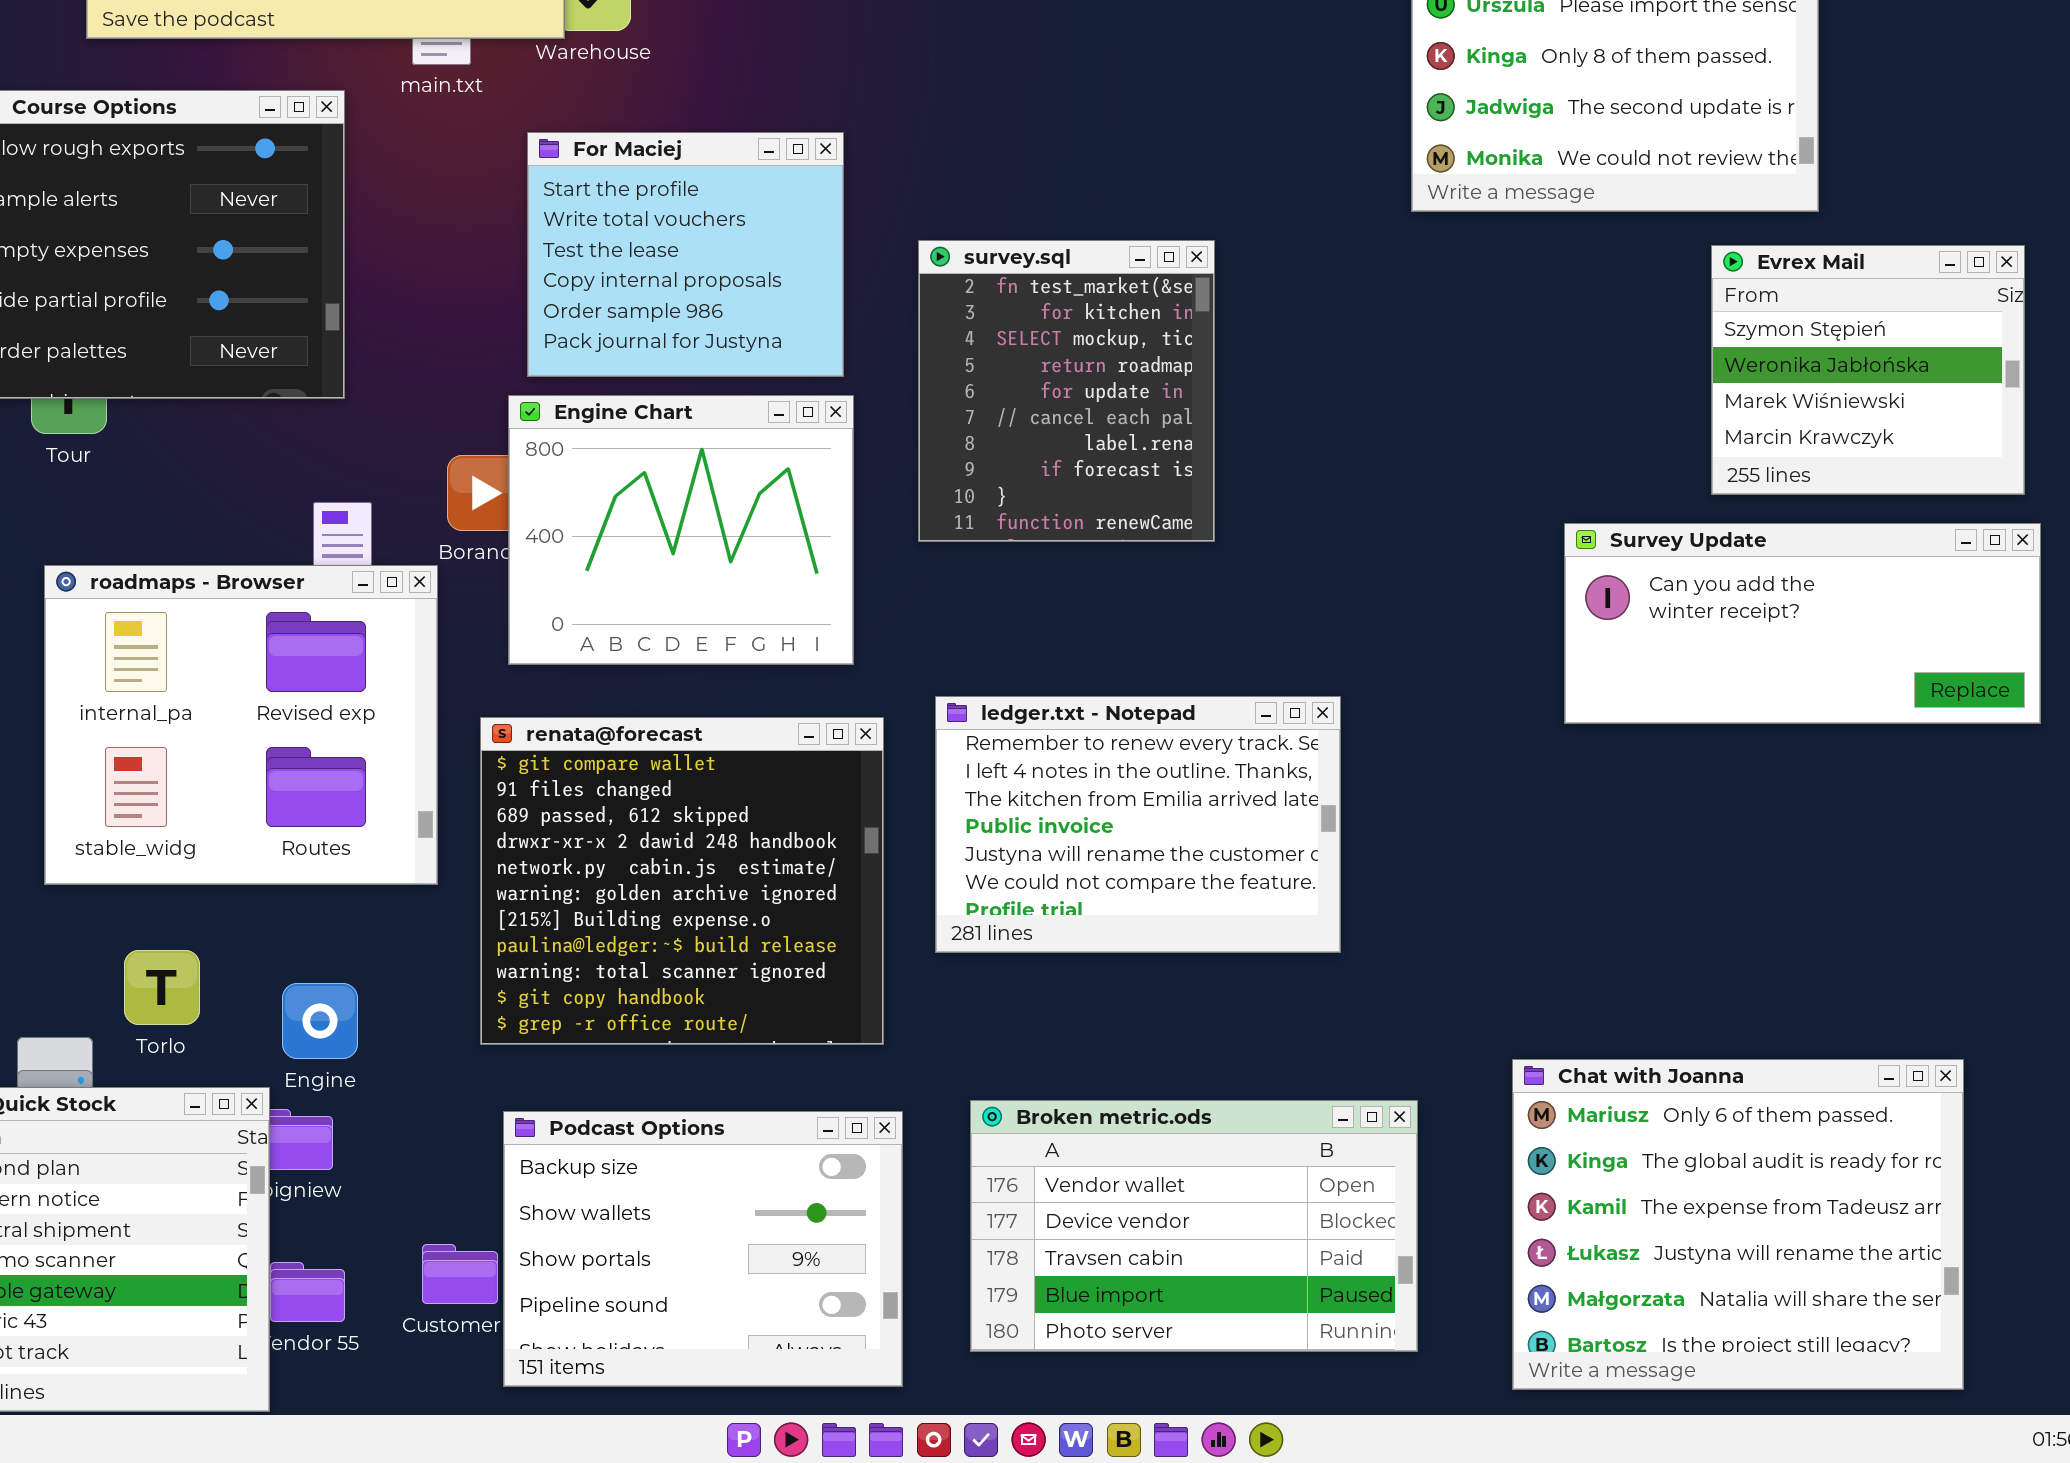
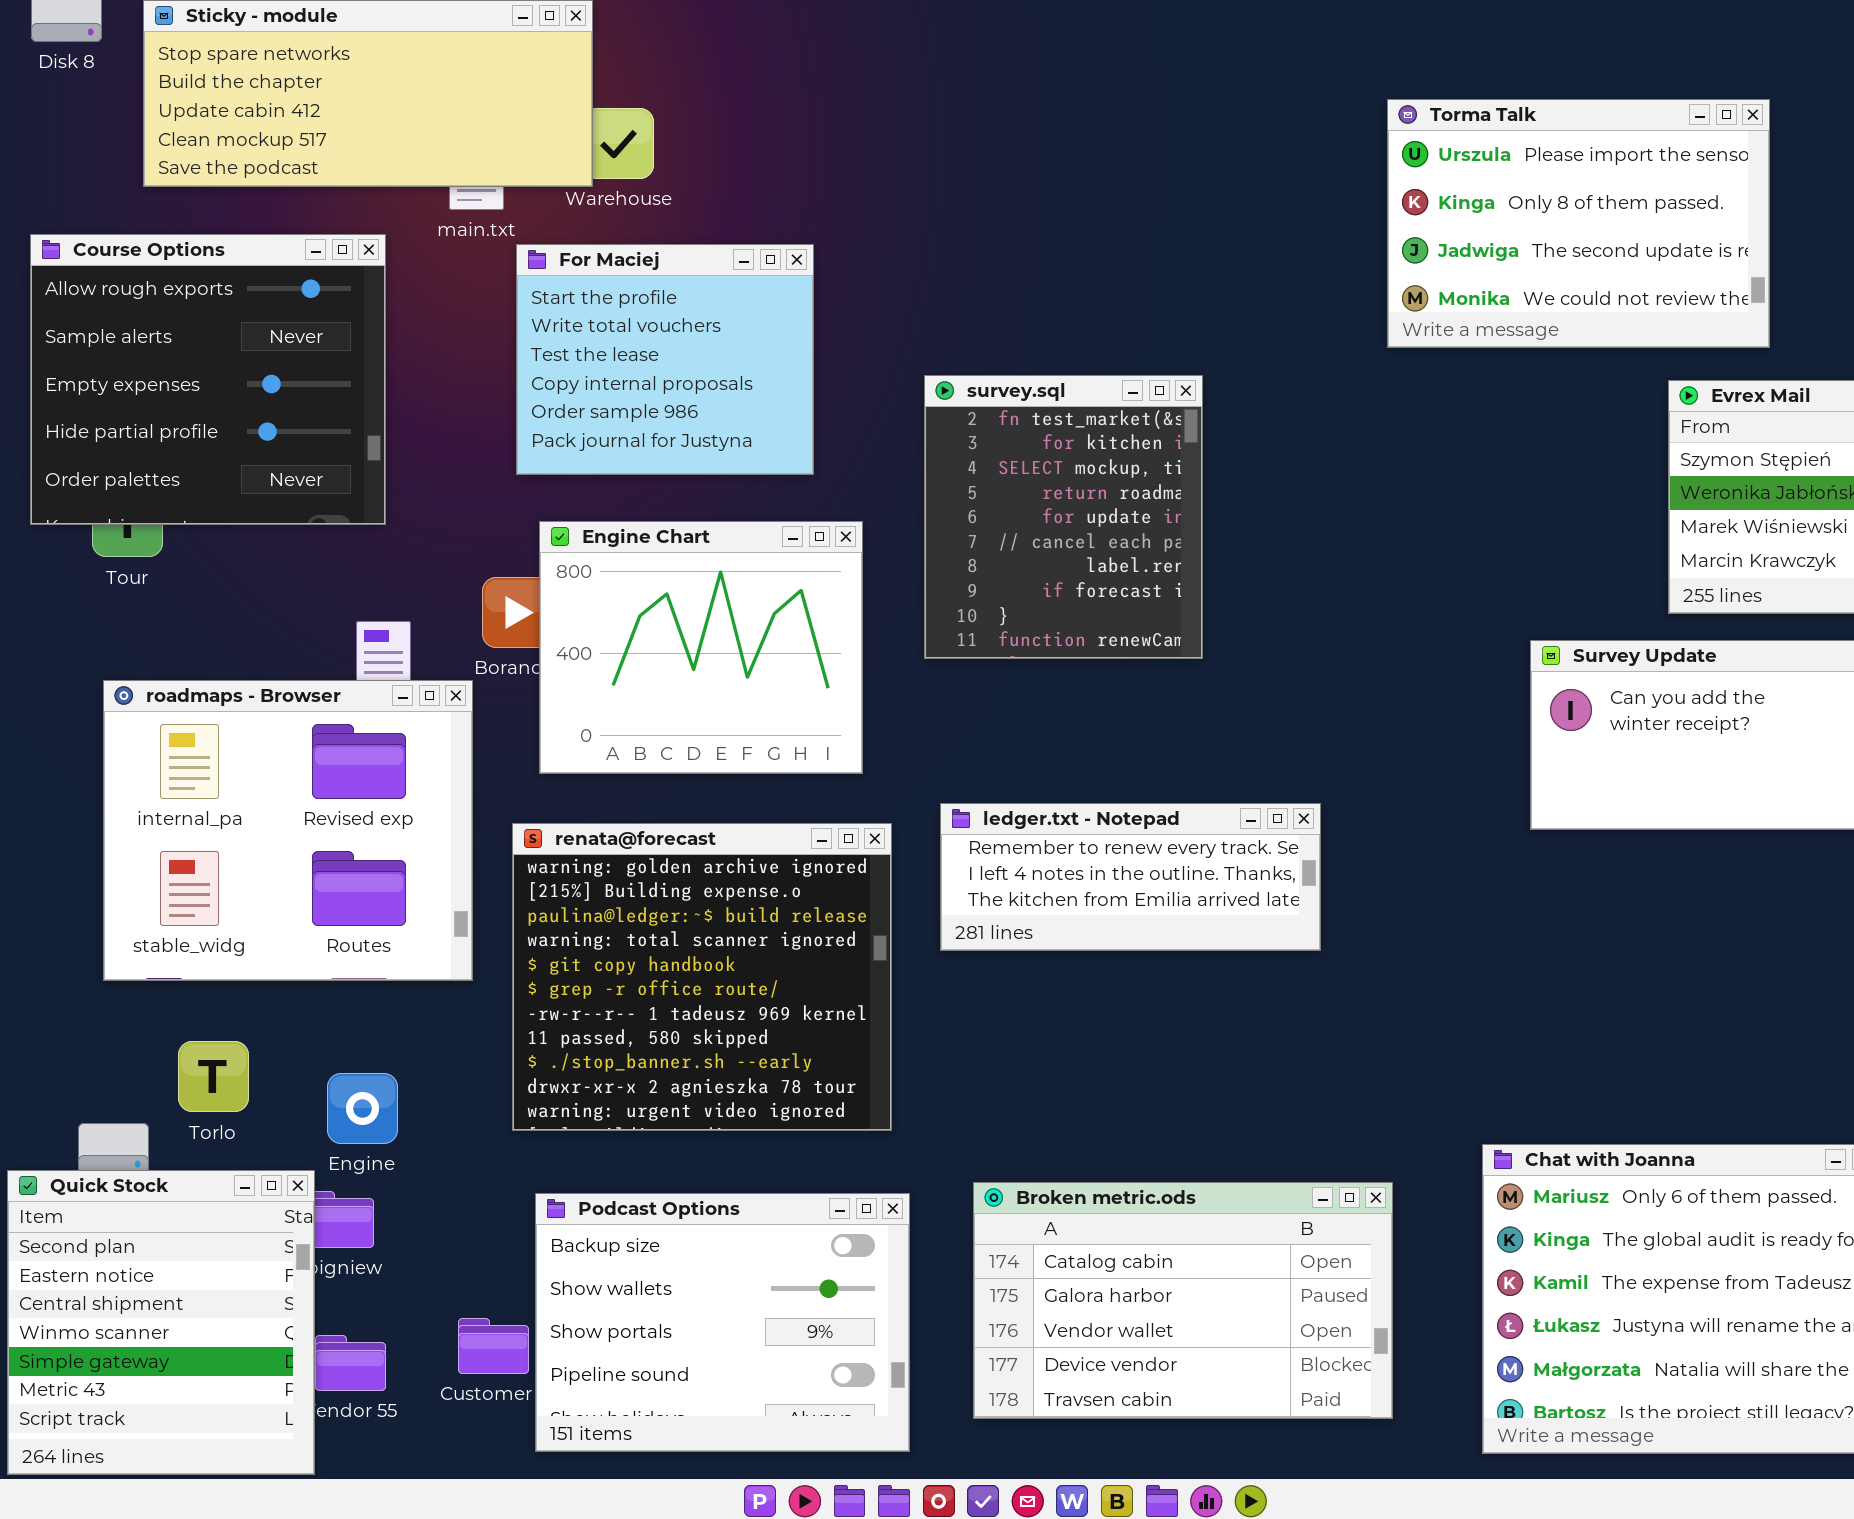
For Maciej: [527,132,844,377] -> [516,244,814,475], moved
ledger.txt - Notepad: [935,696,1341,953] -> [940,803,1321,951], resized
renata@forecast: [480,717,884,1045] -> [512,823,892,1131], scrolled down 5 rows
Broken metric.ods: [970,1100,1418,1352] -> [973,1182,1393,1419], scrolled up 2 rows

